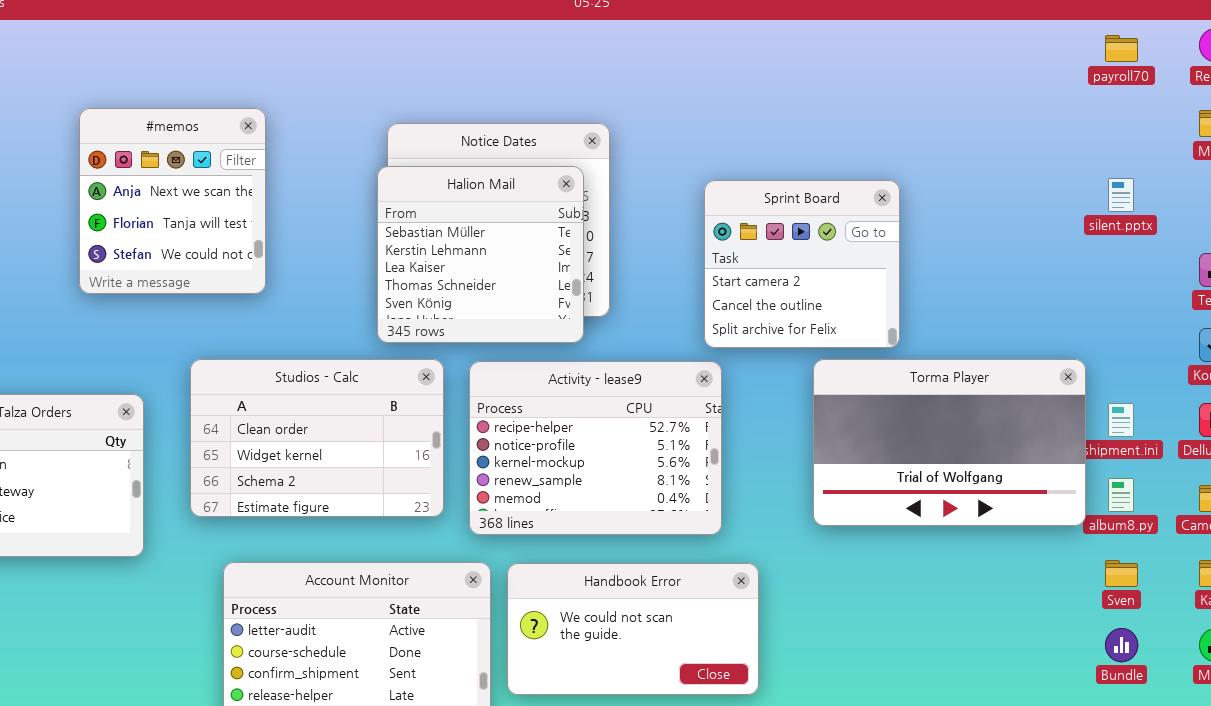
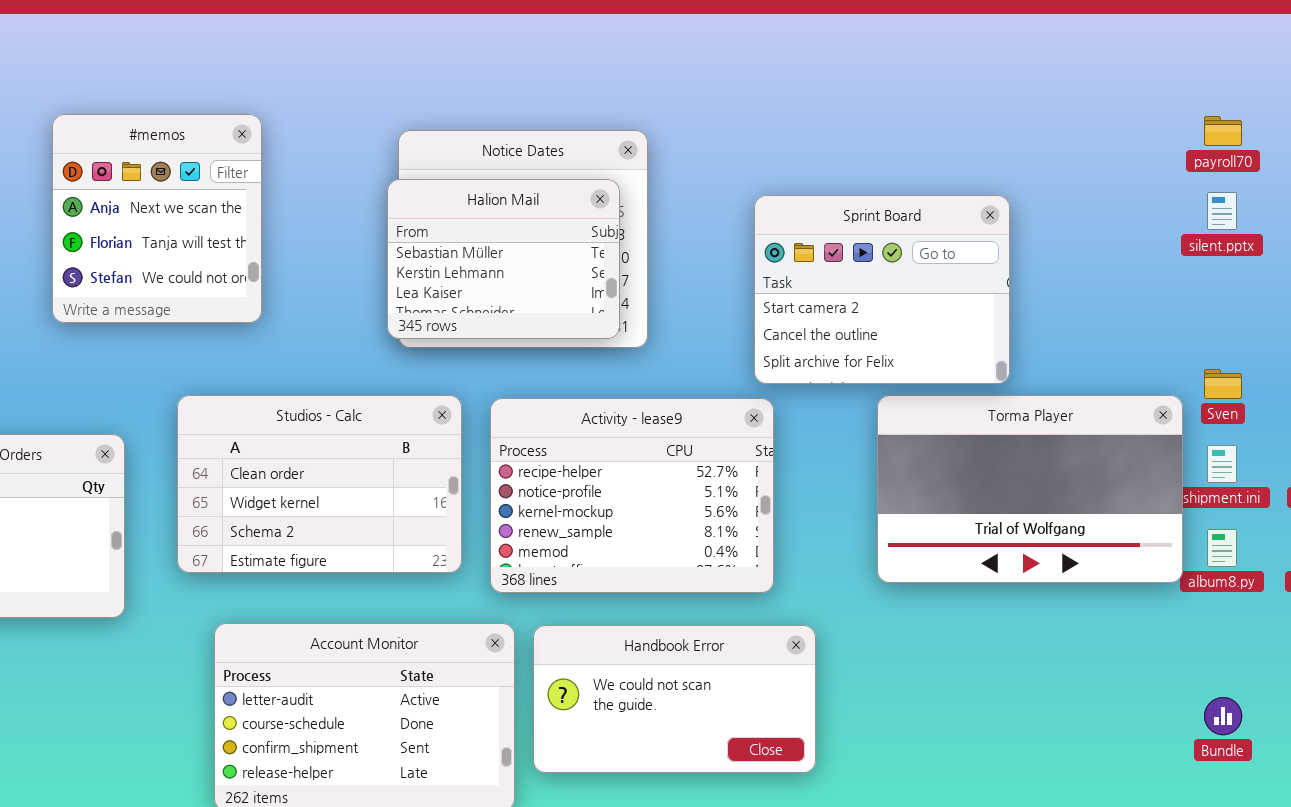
payroll70: [1105,35,1138,62] -> [1204,116,1242,146], moved
Halion Mail: [377,166,584,343] -> [387,179,620,339], resized
Sprint Board: [704,180,900,348] -> [754,195,1010,384], resized
Sven: [1105,560,1138,587] -> [1204,369,1242,399], moved

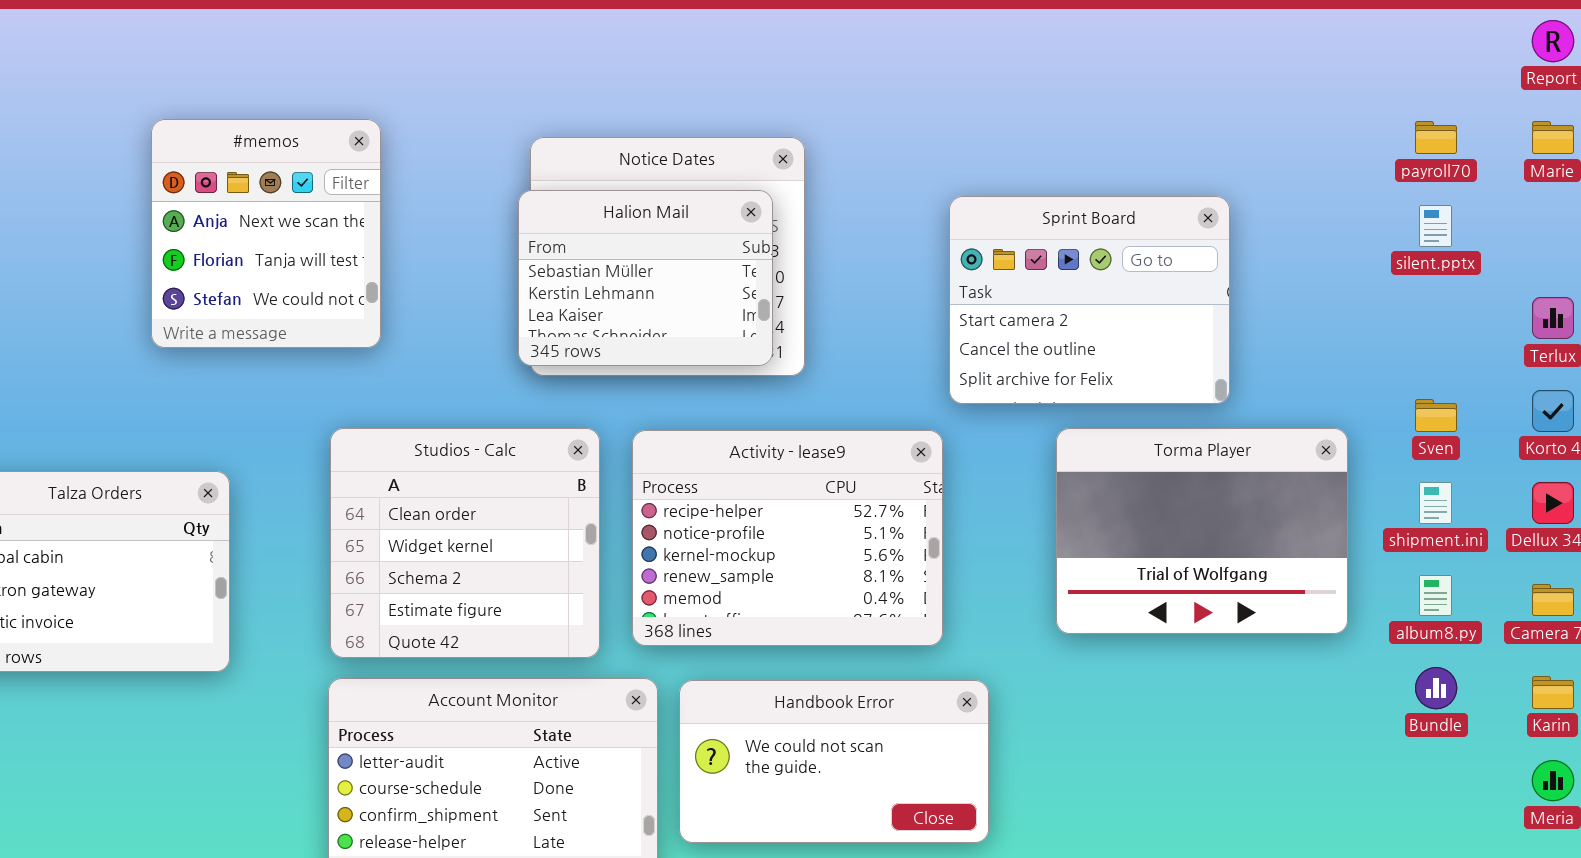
Sprint Board: [754,195,1010,384] -> [949,196,1230,404], moved
Studios - Calc: [177,395,462,573] -> [330,428,600,658], resized
Torma Player: [877,395,1183,583] -> [1056,428,1348,634], resized
Bundle: [1204,697,1242,735] -> [1415,667,1457,709], moved

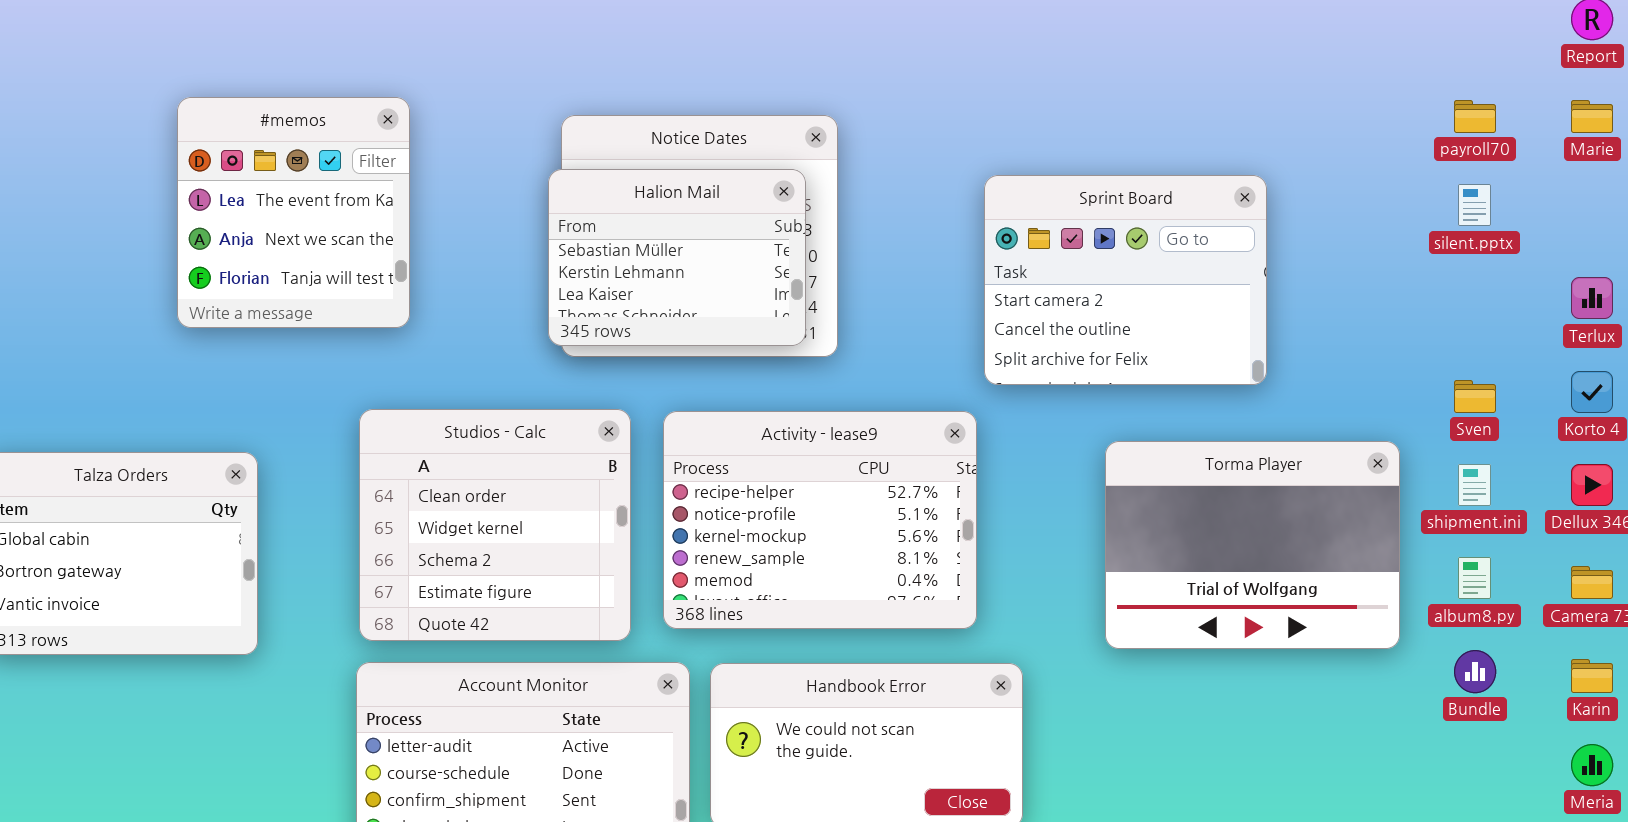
#memos: [151,119,381,348] -> [177,97,410,328], scrolled up 1 row
Torma Player: [1056,428,1348,634] -> [1105,441,1400,649], moved

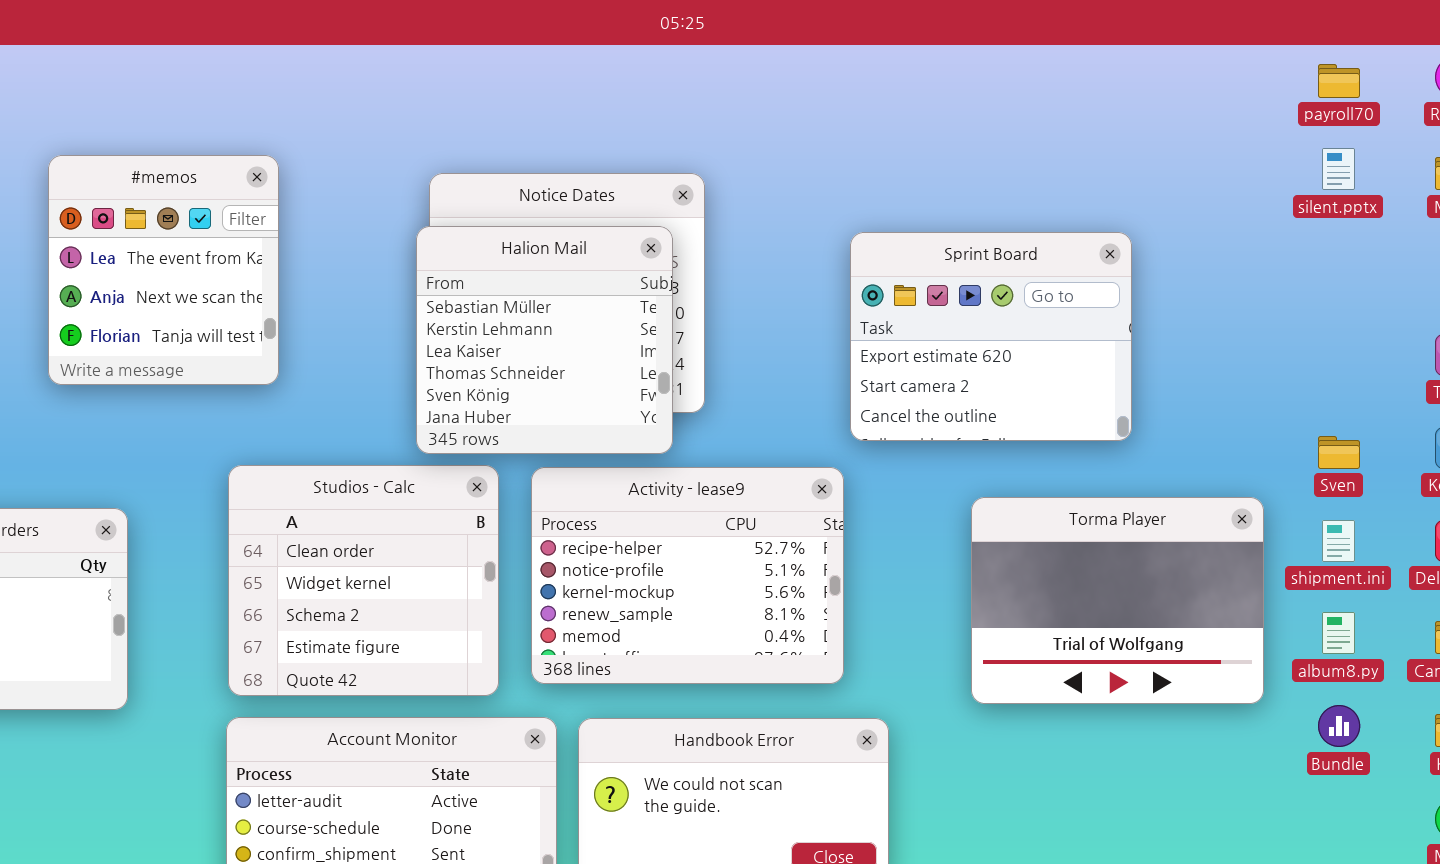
payroll70: [1454,100,1496,133] -> [1318,64,1360,98], moved
Halion Mail: [548,169,806,346] -> [416,226,673,454], resized
Sprint Board: [984,175,1267,385] -> [850,232,1132,441], scrolled up 1 row
silent.pptx: [1458,184,1491,226] -> [1322,148,1355,190], moved

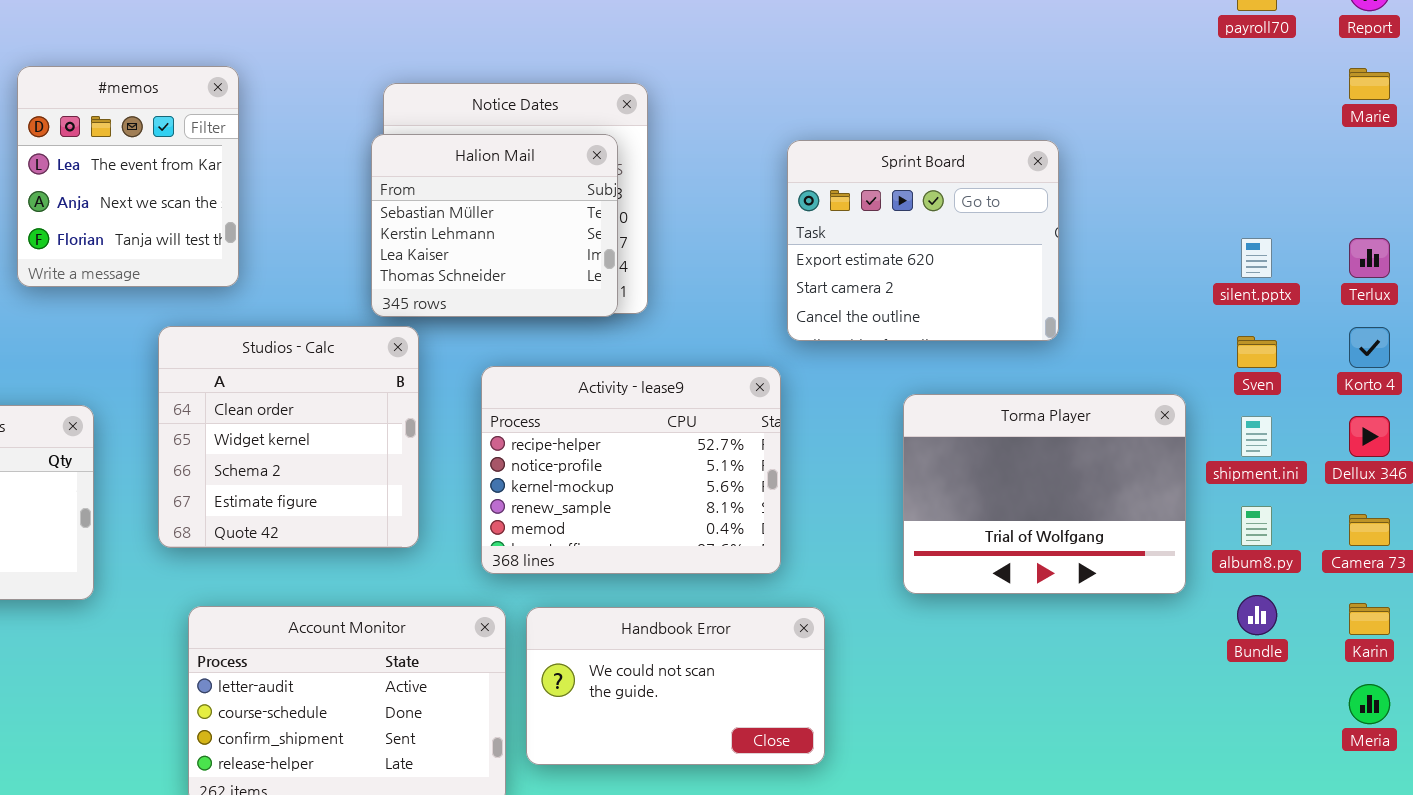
silent.pptx: [1322,148,1355,190] -> [1241,238,1272,278], moved
Halion Mail: [416,226,673,454] -> [371,134,618,317], resized
Studios - Calc: [228,465,499,696] -> [158,326,419,548], moved

